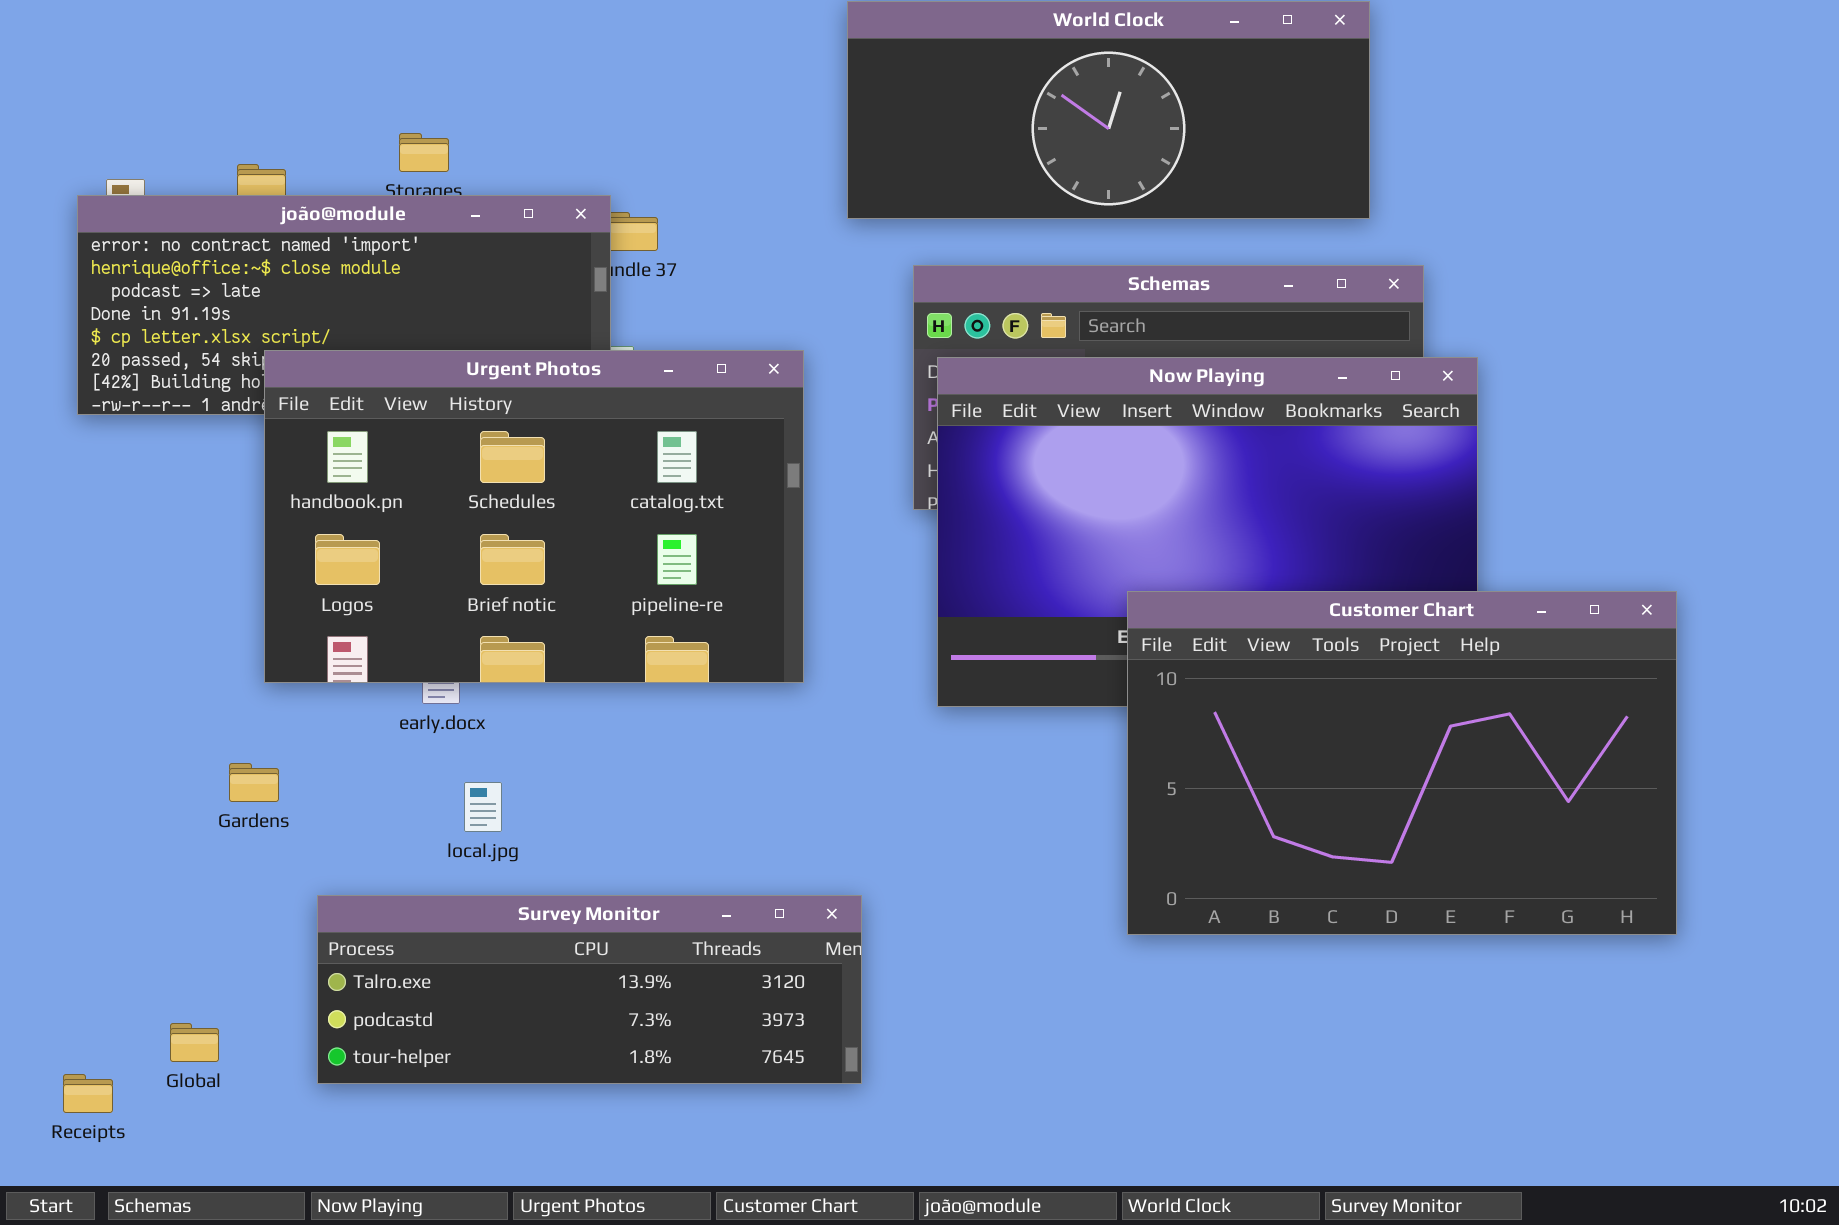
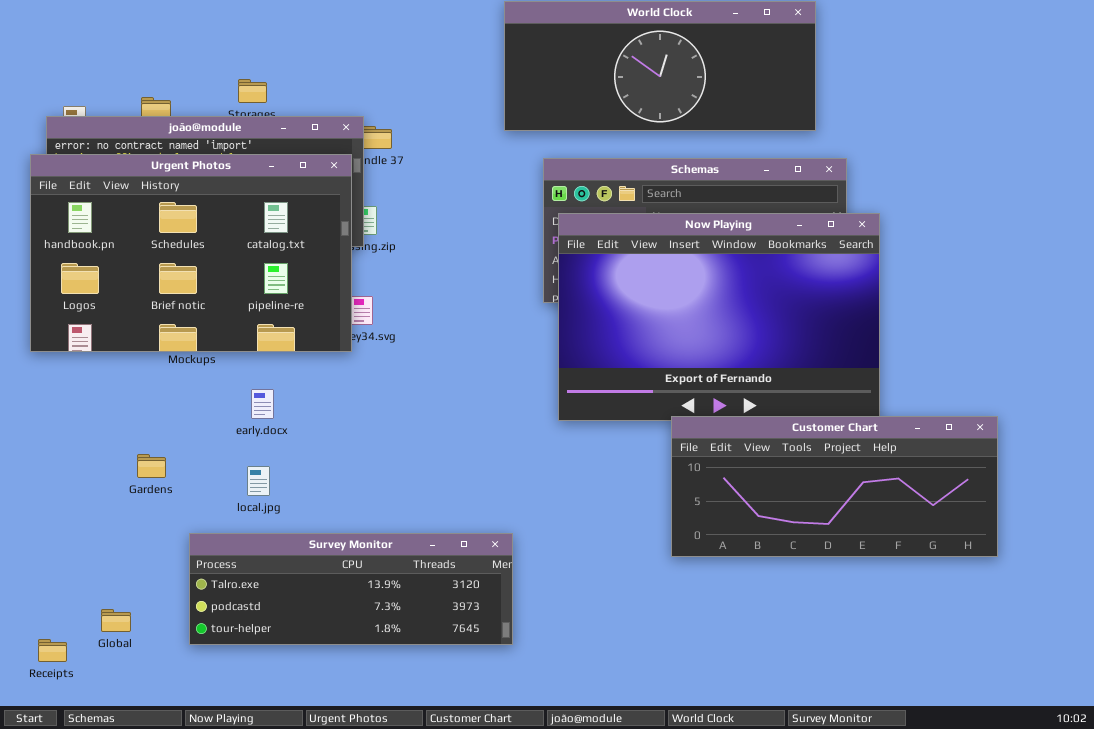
Urgent Photos: [264,350,804,683] -> [30,154,352,352], moved
Customer Chart: [1127,591,1677,935] -> [671,416,998,557], resized
local.jpg: [464,782,502,832] -> [247,466,270,496], moved

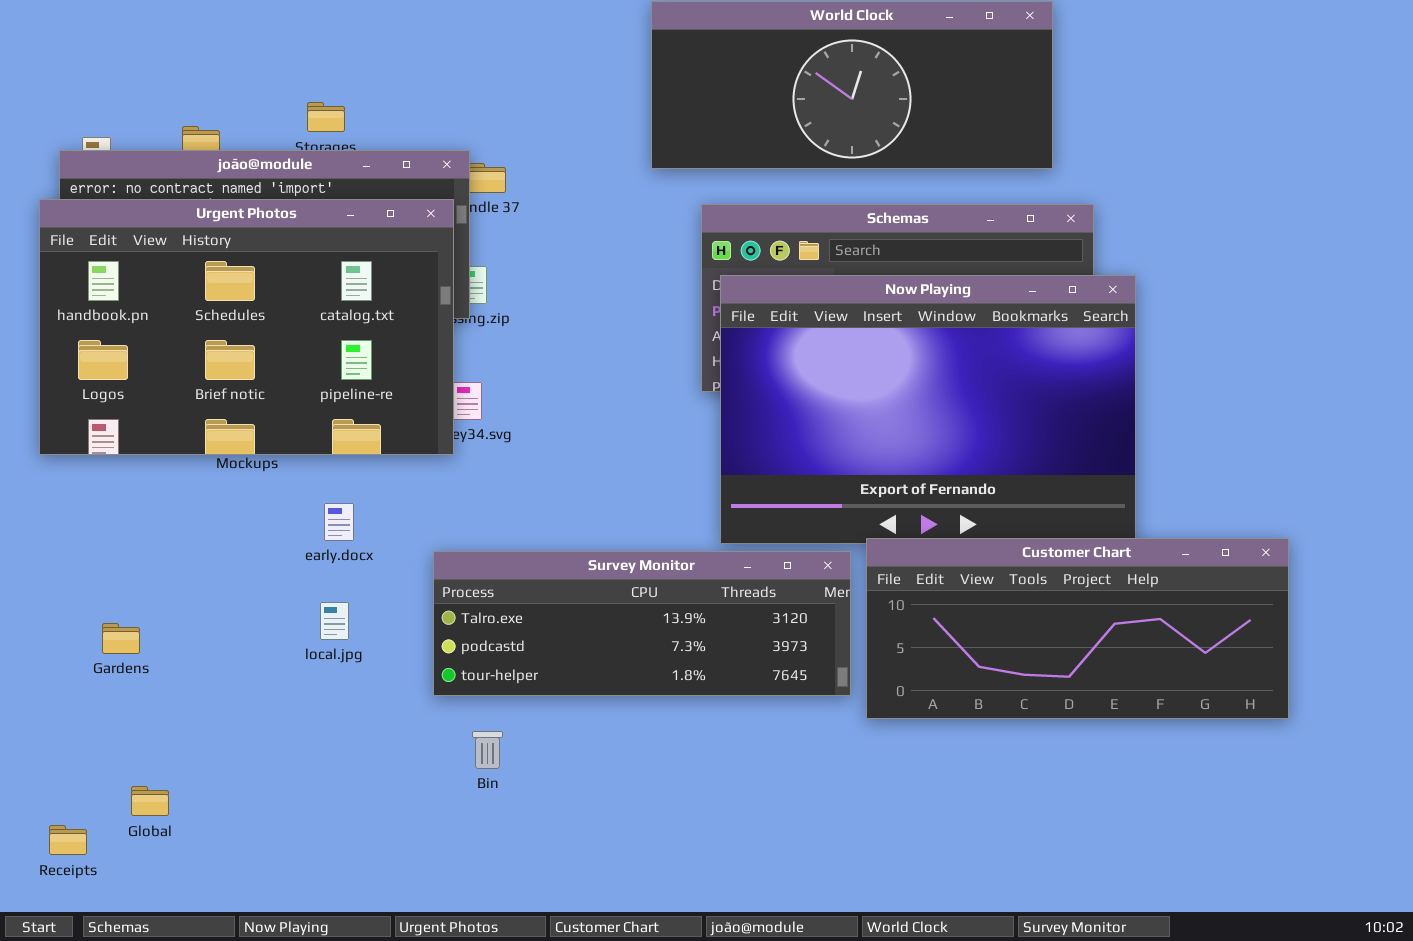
Gardens: [137,454,166,478] -> [102,623,140,654], moved
Survey Monitor: [189,533,513,645] -> [433,551,851,696], moved

